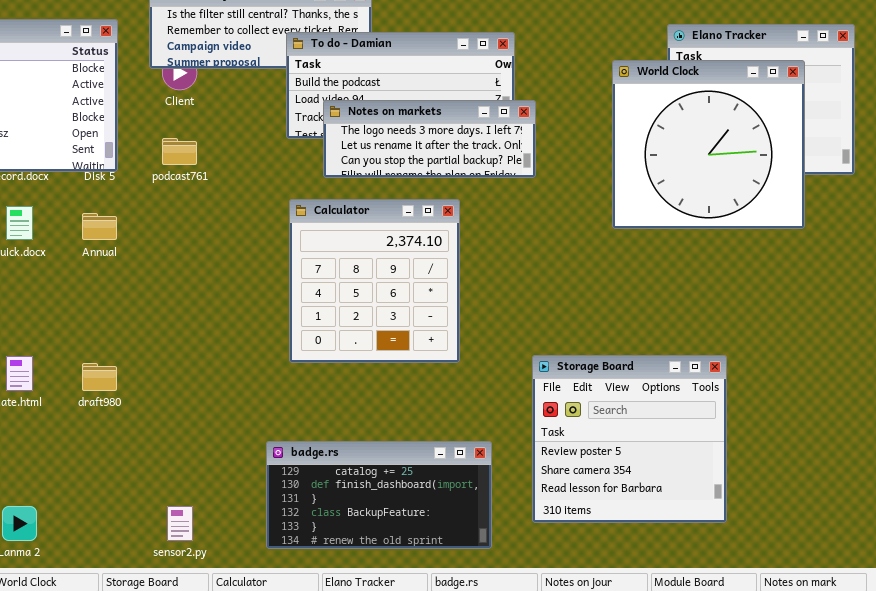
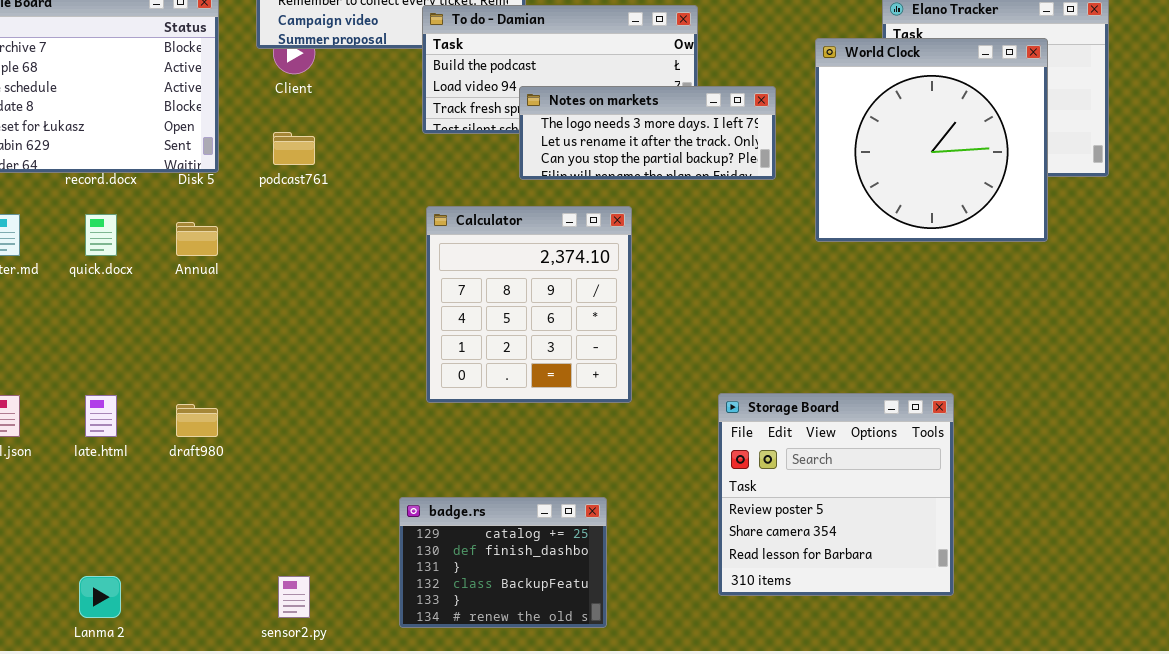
Notes on markets: [323,100,536,178] -> [519,86,776,180], moved
badge.rs: [266,441,492,549] -> [399,497,607,628], resized

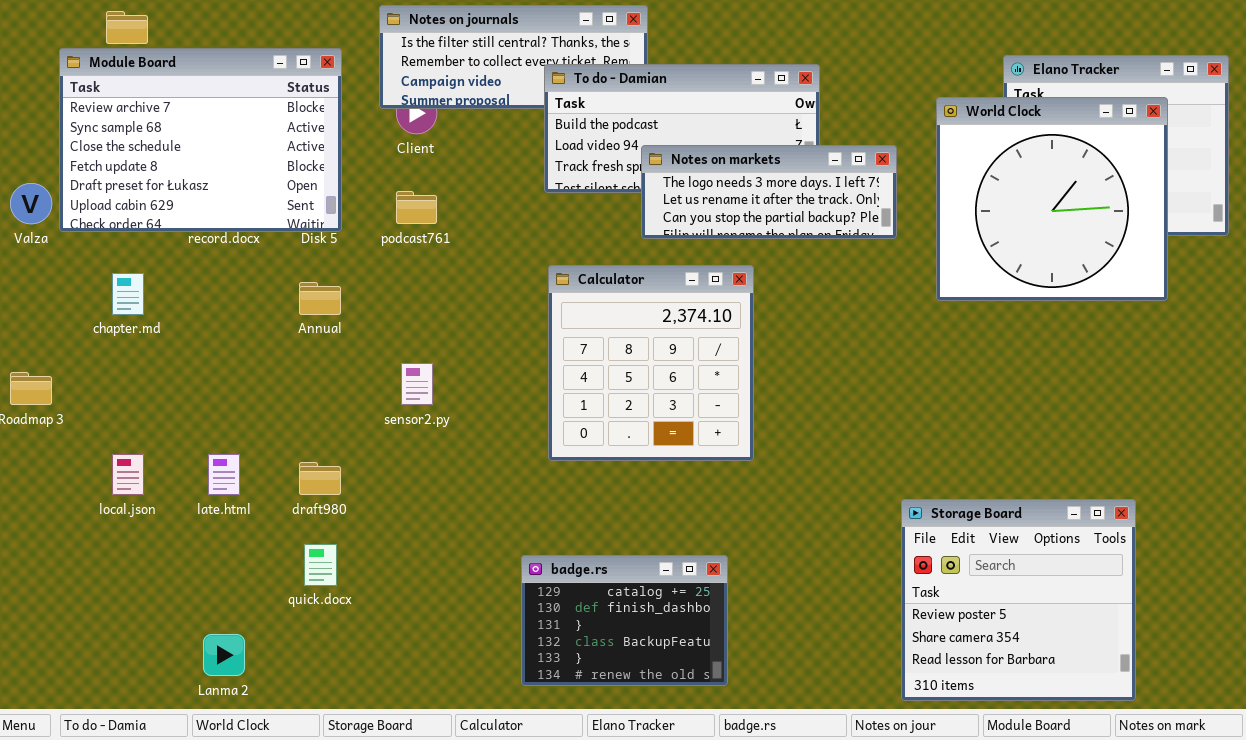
quick.docx: [85,214,117,256] -> [304,544,337,586], moved
Storage Board: [718,393,954,596] -> [901,499,1136,701], moved
sensor2.py: [278,576,310,618] -> [401,363,433,405], moved

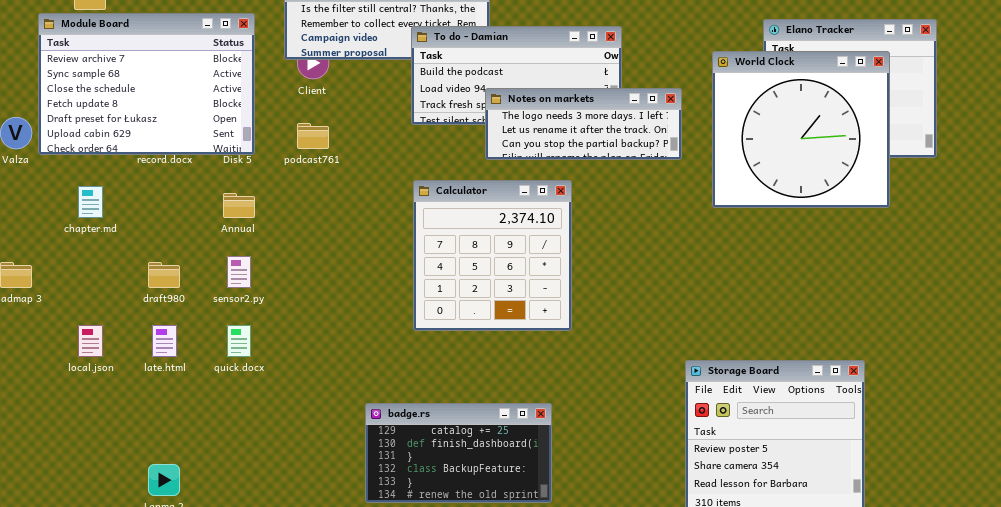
sensor2.py: [401,363,433,405] -> [227,256,251,288], moved
draft980: [299,462,341,495] -> [148,262,180,288], moved
quick.docx: [304,544,337,586] -> [227,325,251,357], moved
badge.rs: [521,555,728,686] -> [365,403,552,503], resized

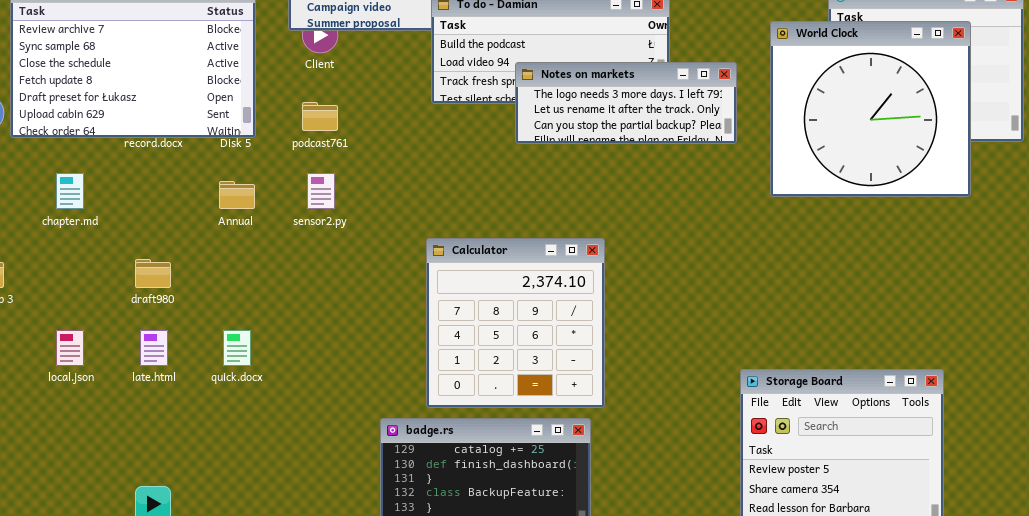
Calculator: [413,180,572,331] -> [426,238,605,408], moved
sensor2.py: [227,256,251,288] -> [307,173,335,209], moved

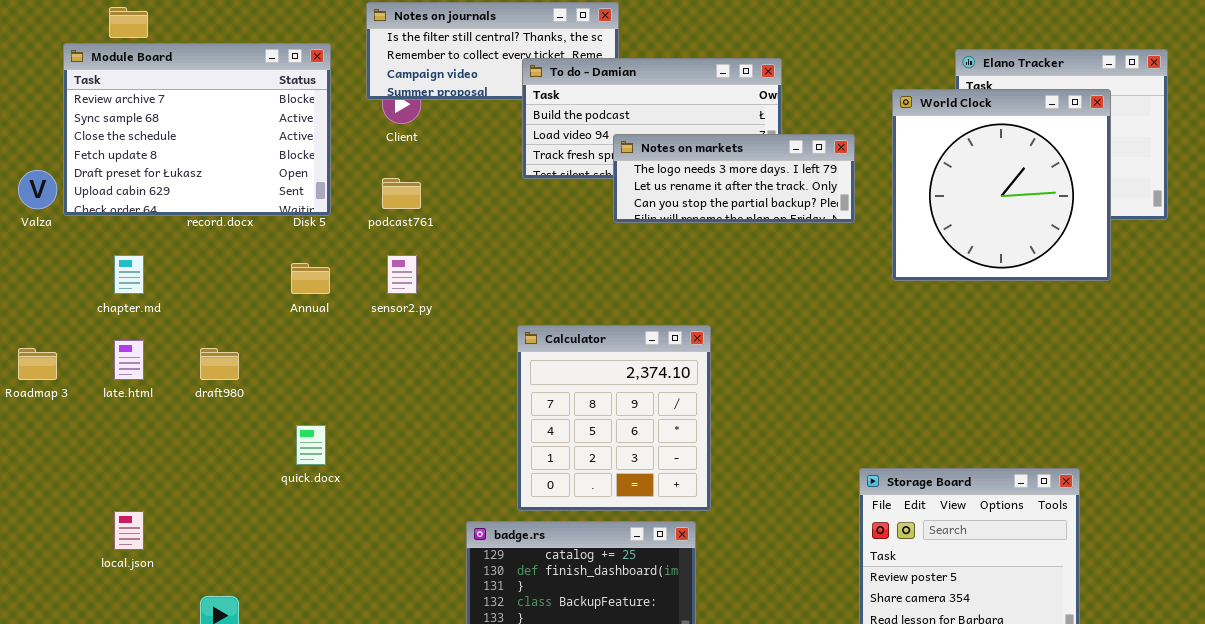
local.json: [56,330,84,366] -> [114,511,144,550], moved
late.html: [140,330,168,366] -> [114,340,144,380], moved

